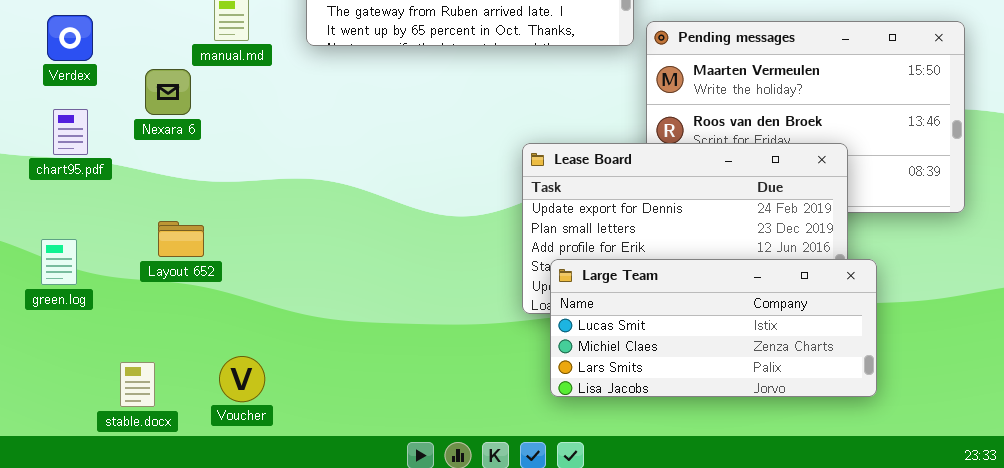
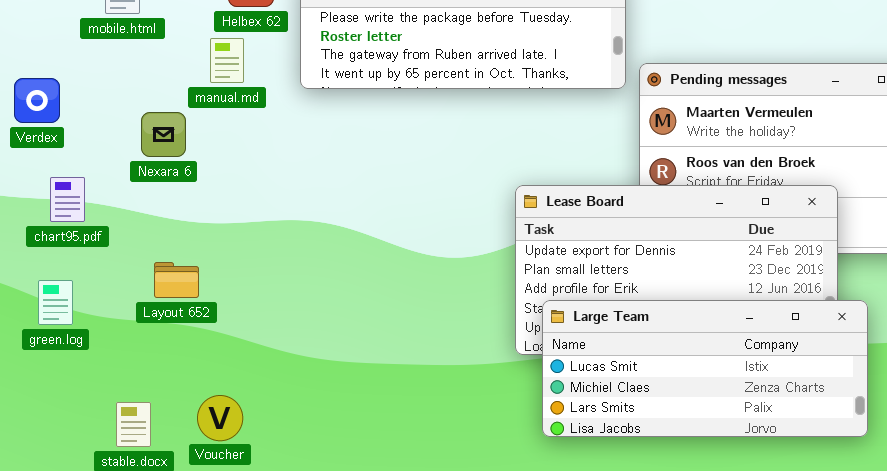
Verdex: [47,15,93,61] -> [14,78,60,123], moved
chart95.pdf: [53,109,88,155] -> [50,177,85,222], moved
Voucher: [219,356,265,402] -> [197,395,243,441], moved

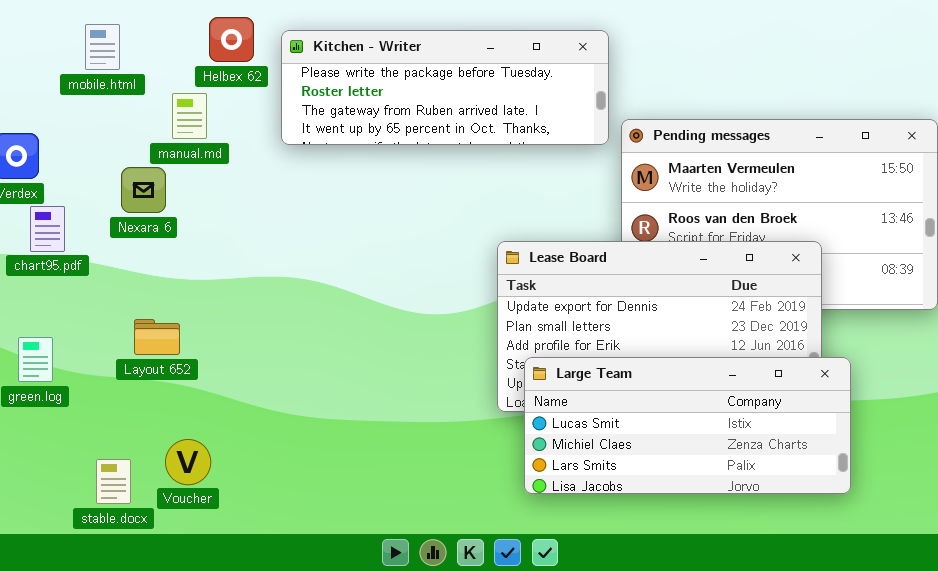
manual.md: [210,38,244,83] -> [172,93,207,139], moved
chart95.pdf: [50,177,85,222] -> [30,206,65,252], moved
Voucher: [197,395,243,441] -> [165,439,211,485], moved

